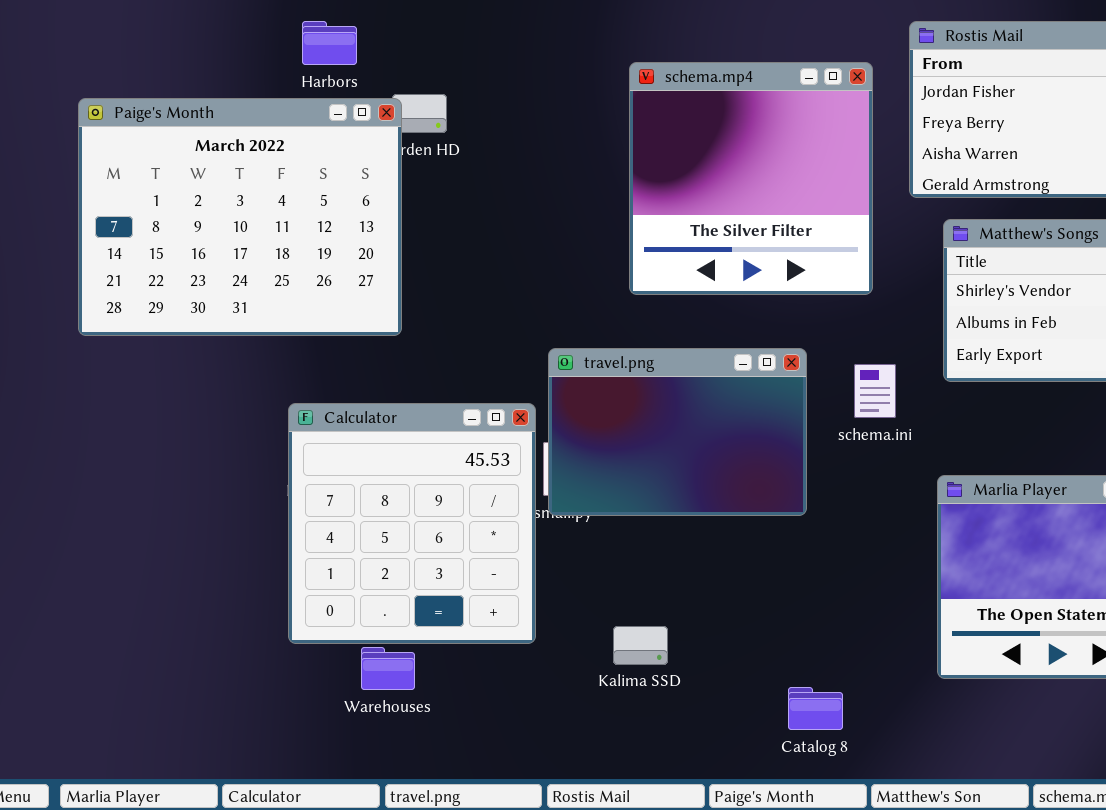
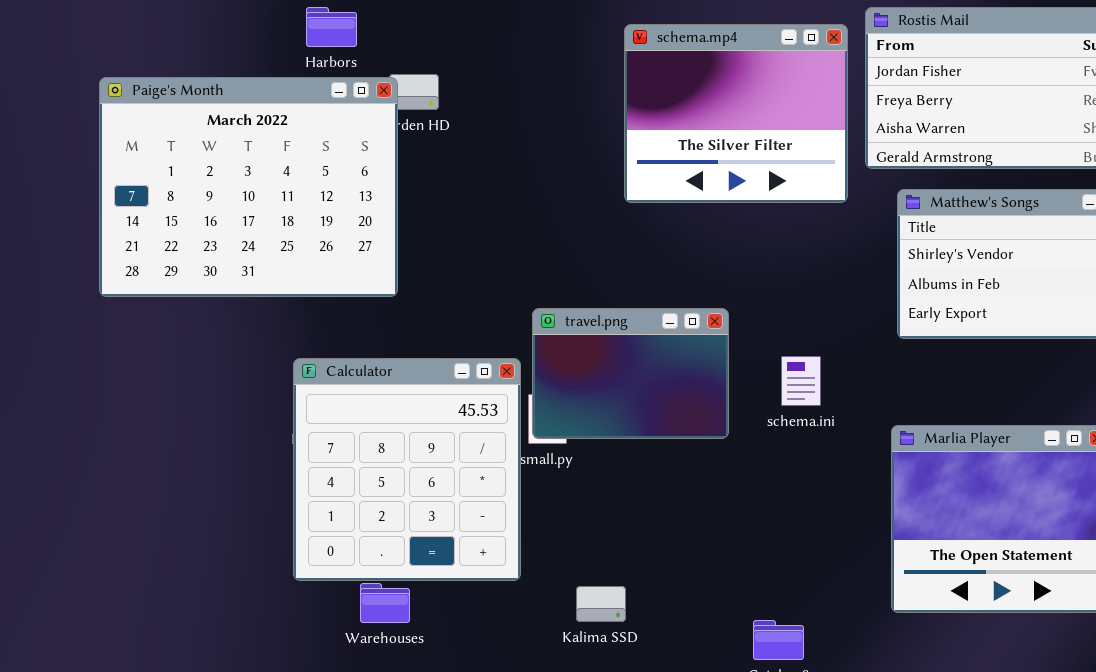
schema.mp4: [629,62,873,295] -> [624,24,848,203], moved, resized
travel.png: [548,348,807,516] -> [532,308,729,439], resized
schema.ini: [854,364,896,418] -> [781,356,821,406], moved
Kalima SSD: [613,626,668,665] -> [576,586,626,622], moved

